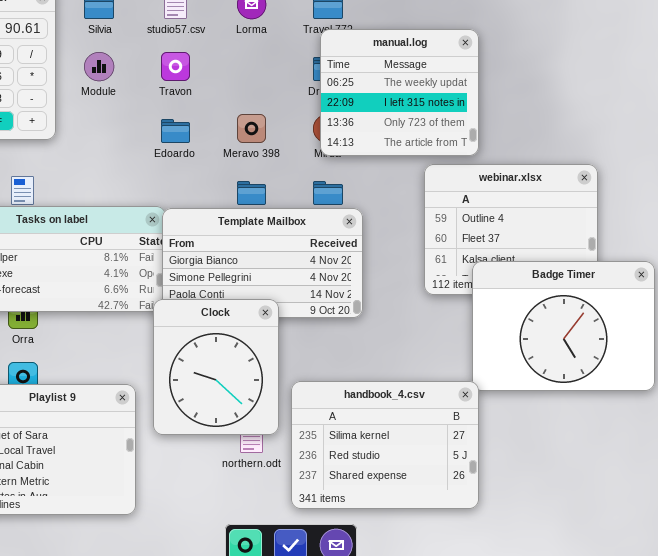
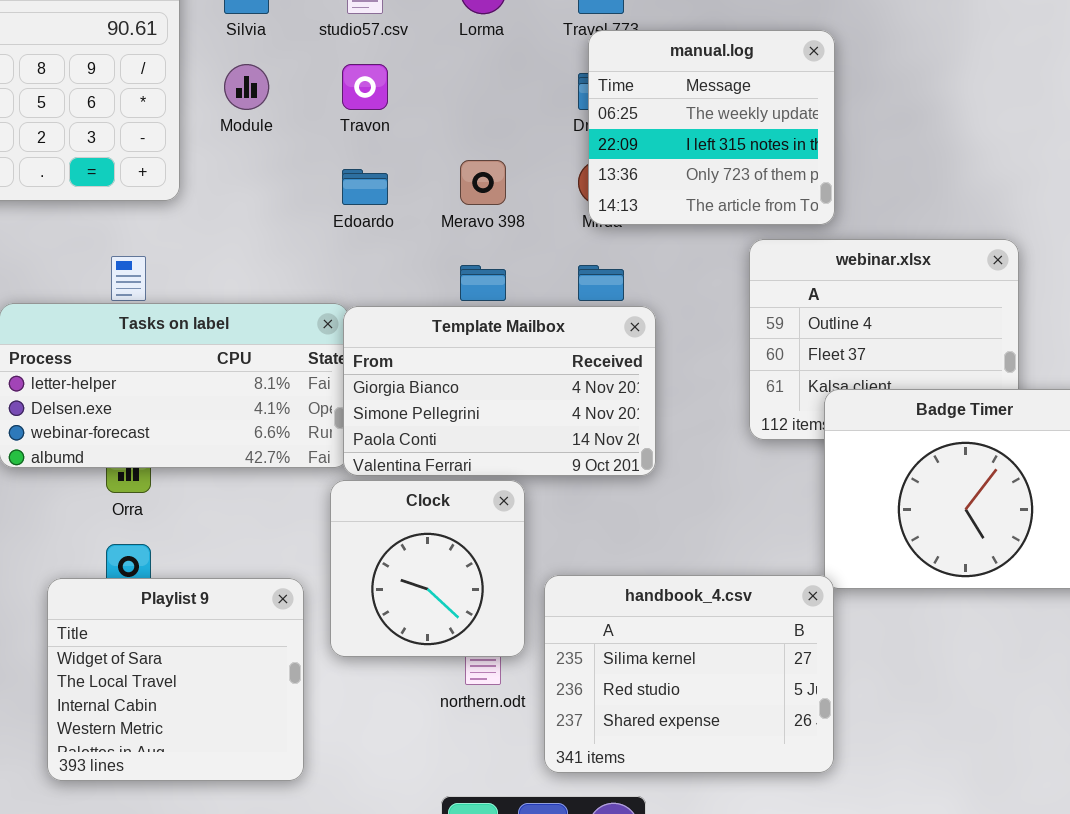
Clock: [153,299,279,435] -> [330,480,525,657], resized

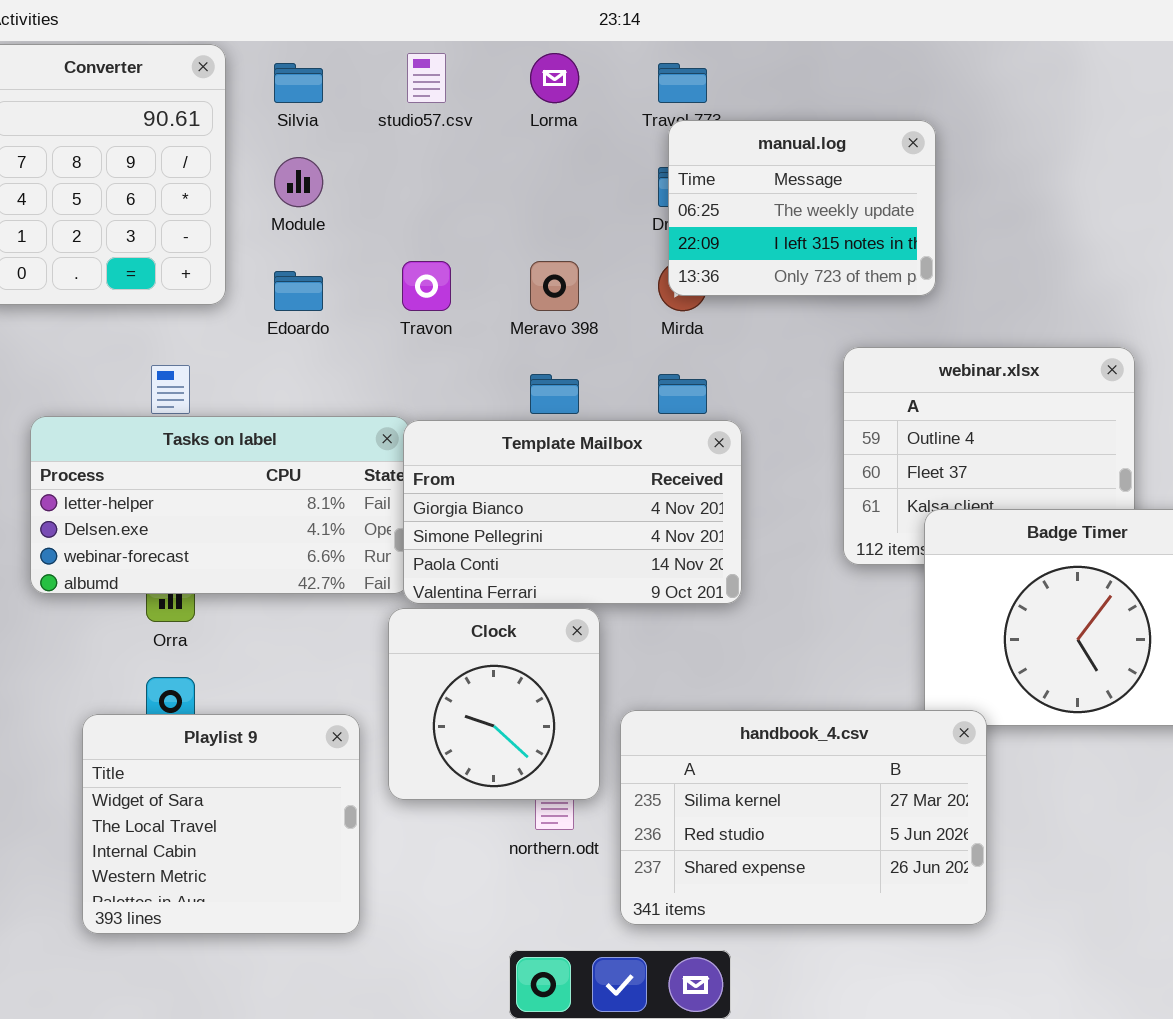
manual.log: [588,30,835,225] -> [668,120,936,296], resized
Travon: [342,64,388,110] -> [402,261,451,311], moved
Edoardo: [342,169,388,205] -> [274,271,323,311], moved
handbook_4.csv: [544,575,834,773] -> [620,710,987,925], resized

